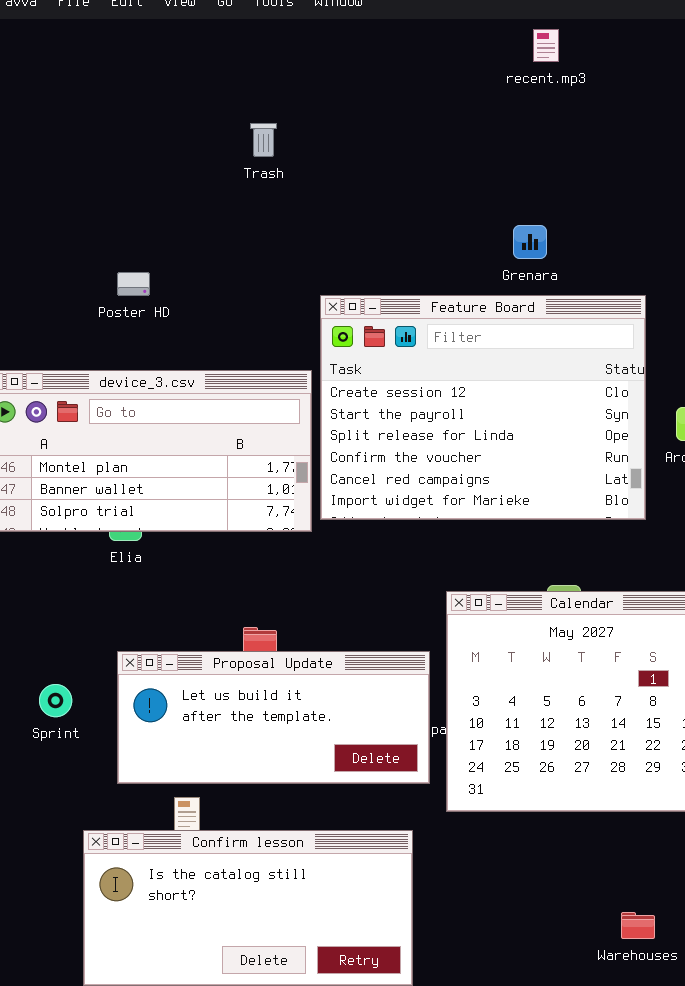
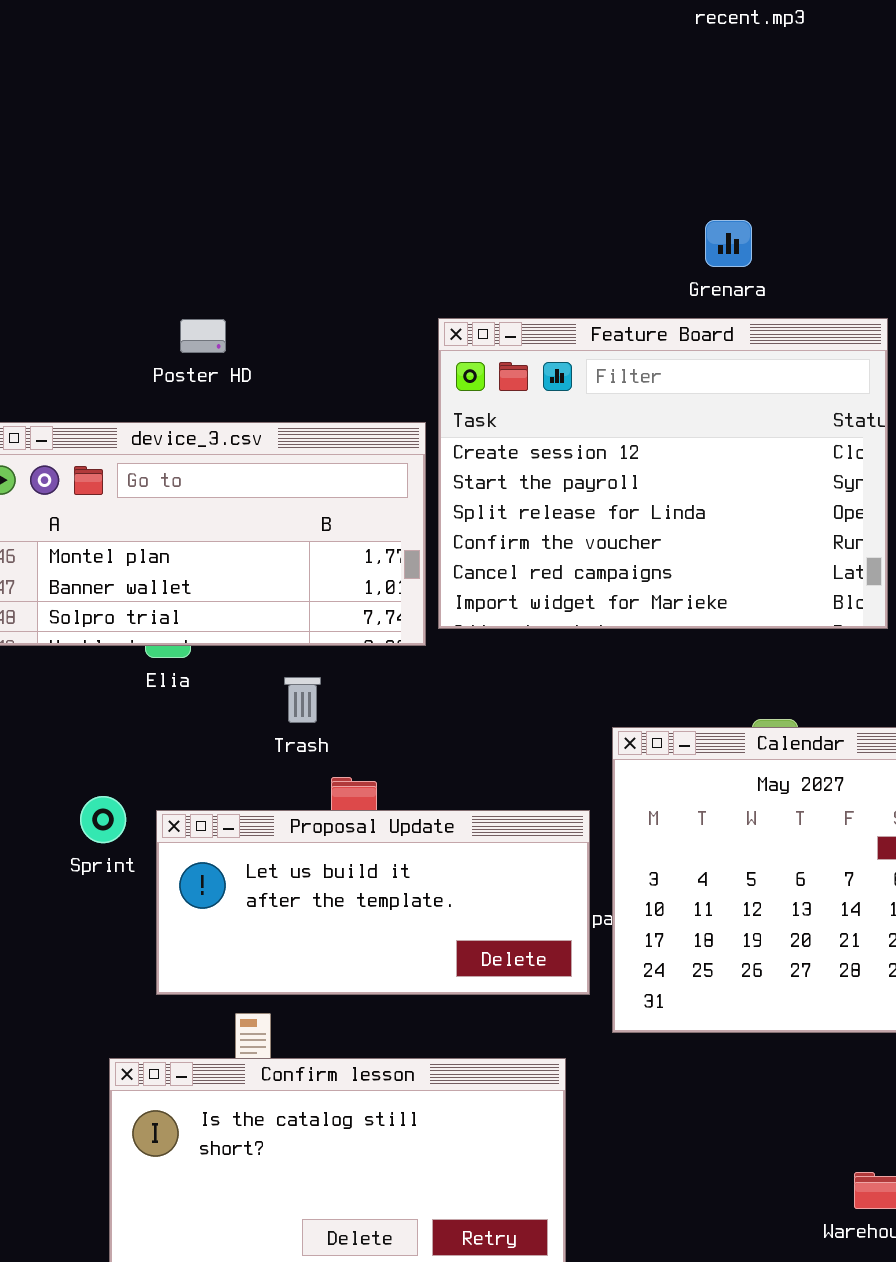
Trash: [250,123,277,157] -> [284,677,321,723], moved
Poster HD: [117,272,150,296] -> [180,319,226,353], moved
Sprint: [39,684,72,717] -> [80,796,126,843], moved

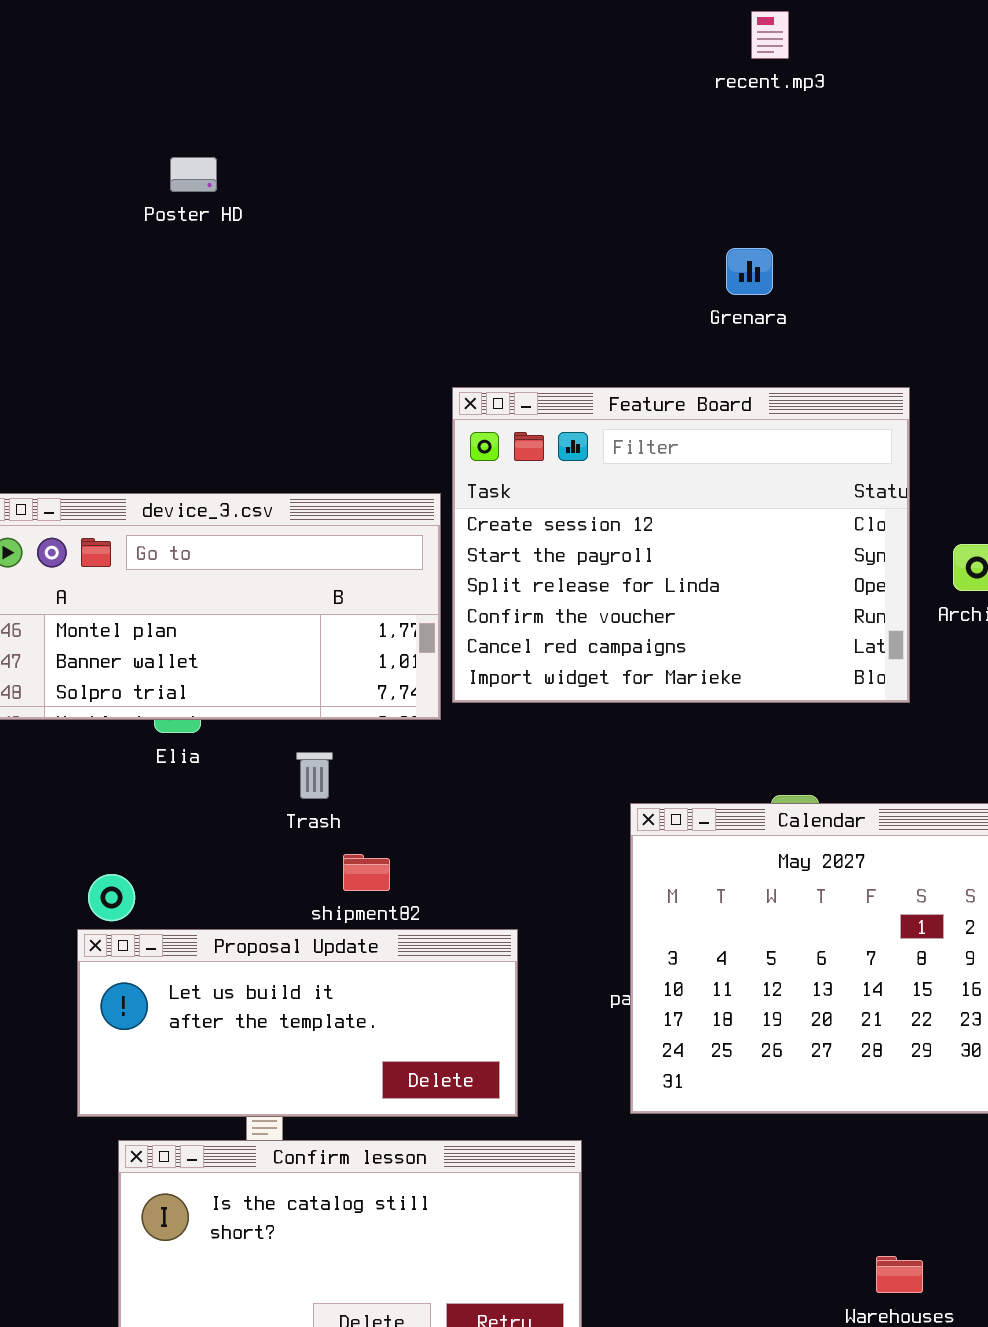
Grenara: [705,220,752,267] -> [726,248,773,295], moved
Poster HD: [180,319,226,353] -> [170,157,217,192], moved
Proposal Update: [156,810,590,995] -> [77,929,518,1117], moved

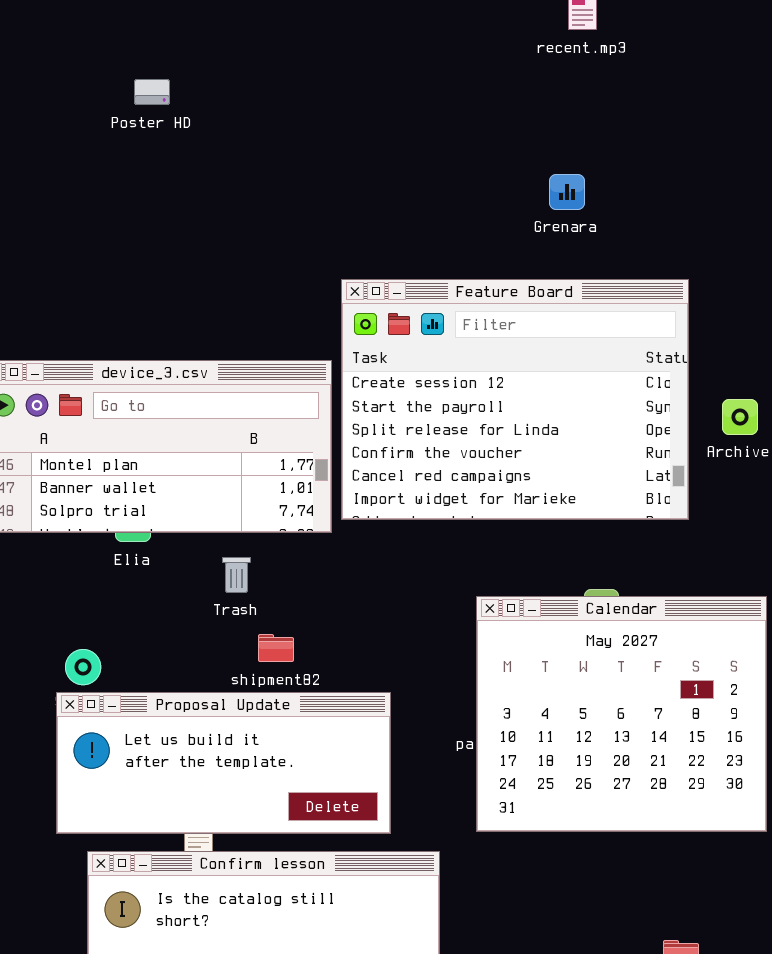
Poster HD: [170,157,217,192] -> [134,79,170,105], moved

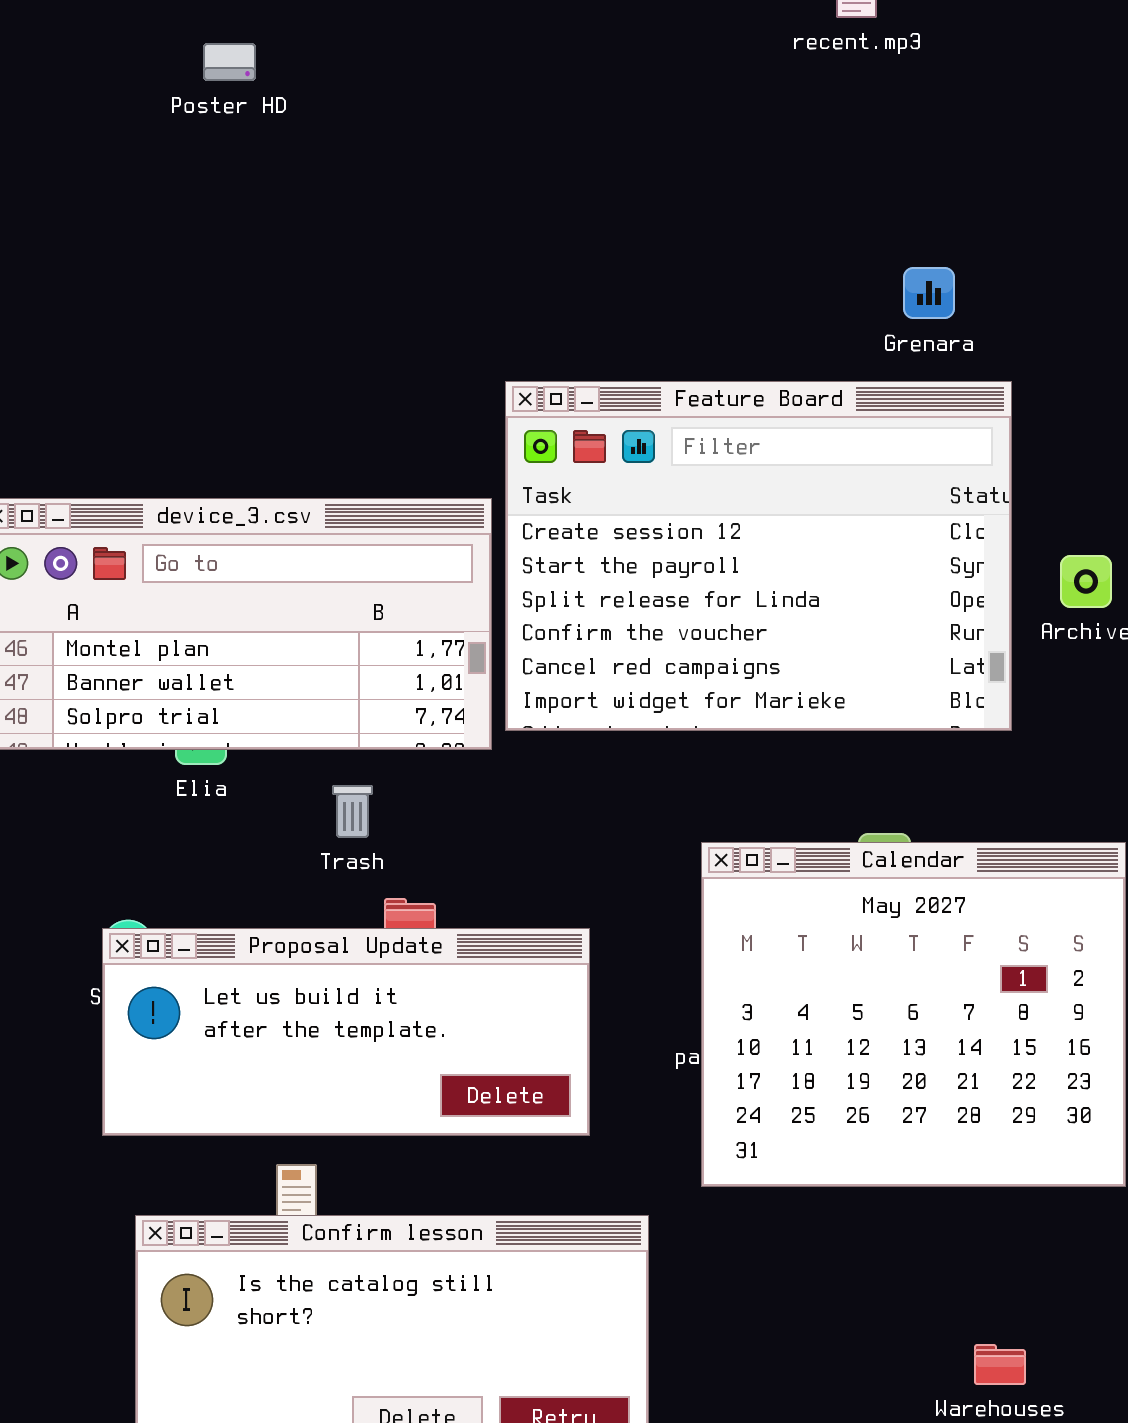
Poster HD: [134,79,170,105] -> [203,43,256,81], moved
Grenara: [549,174,585,210] -> [903,267,955,319], moved
Proposal Update: [56,692,391,834] -> [102,928,590,1136], moved

